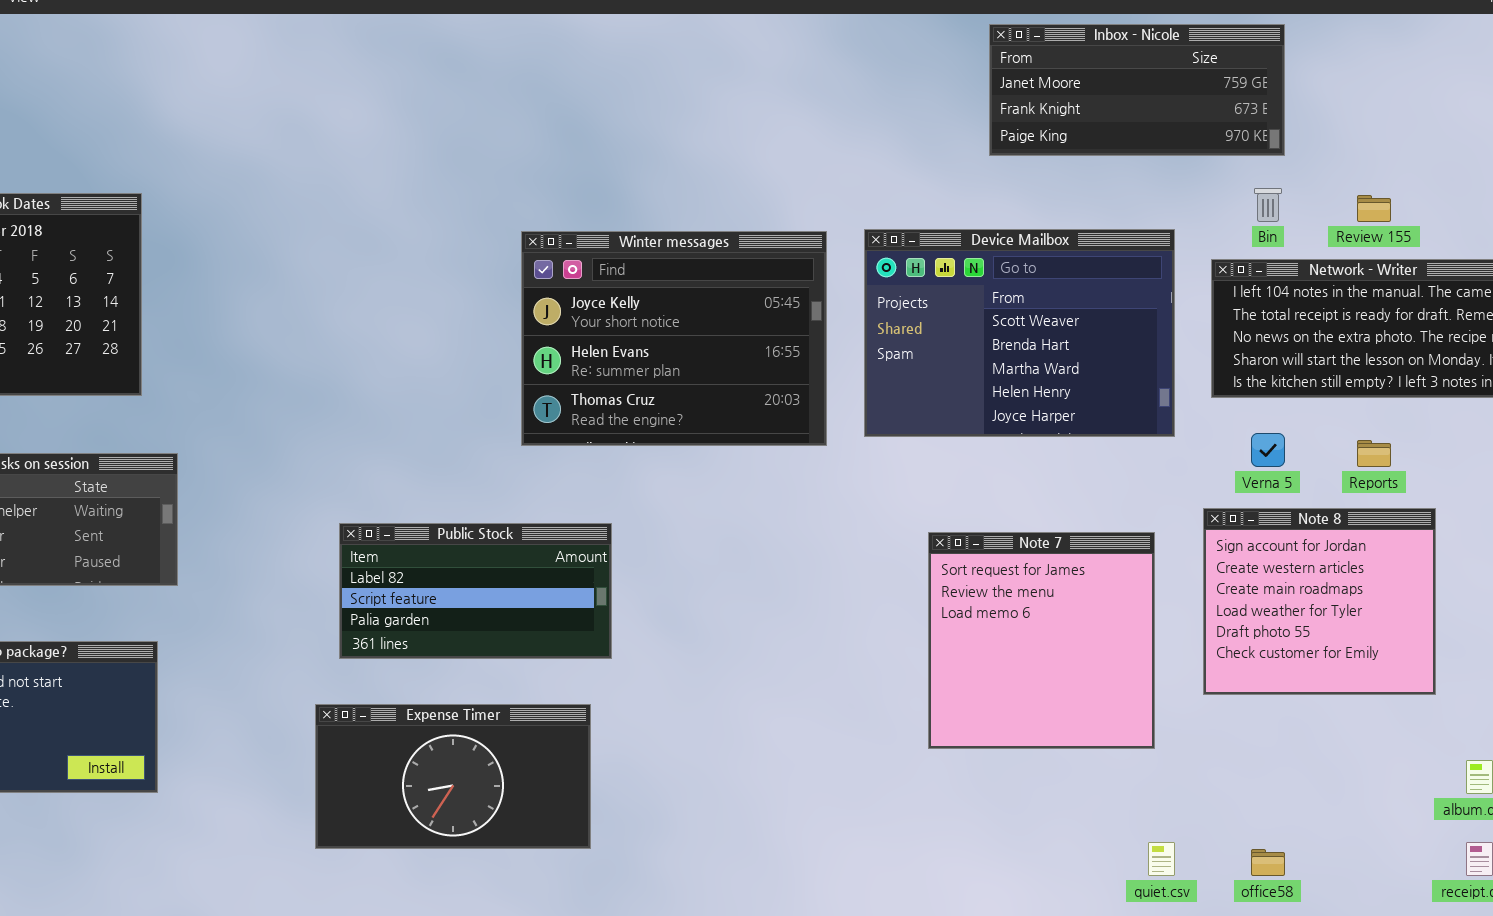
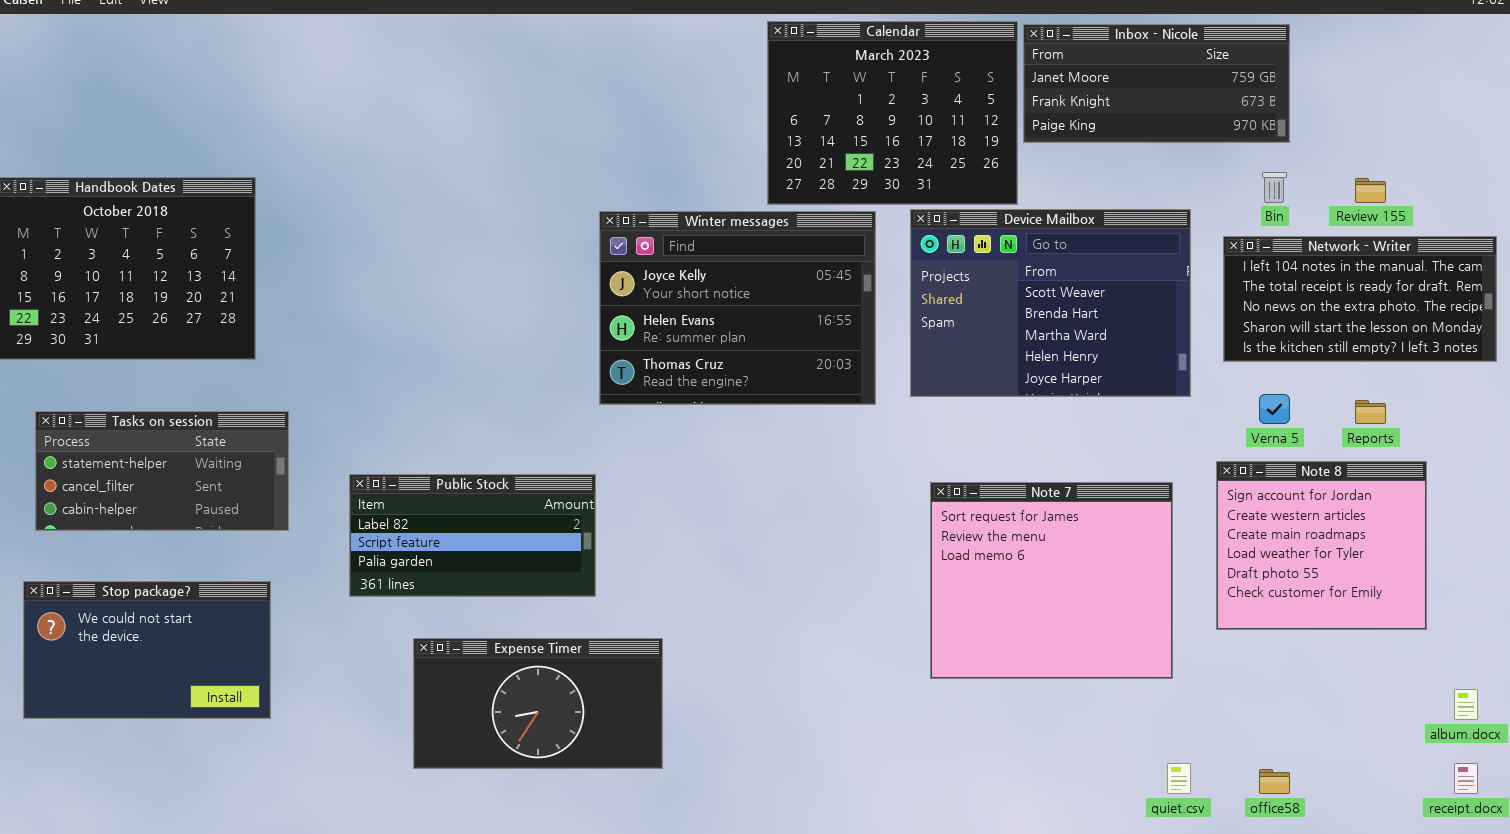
Calendar: none -> [767,21,1018,205], opened
Public Stock: [339,523,612,659] -> [349,474,596,597], moved
Note 7: [928,532,1155,749] -> [930,482,1173,679], resized

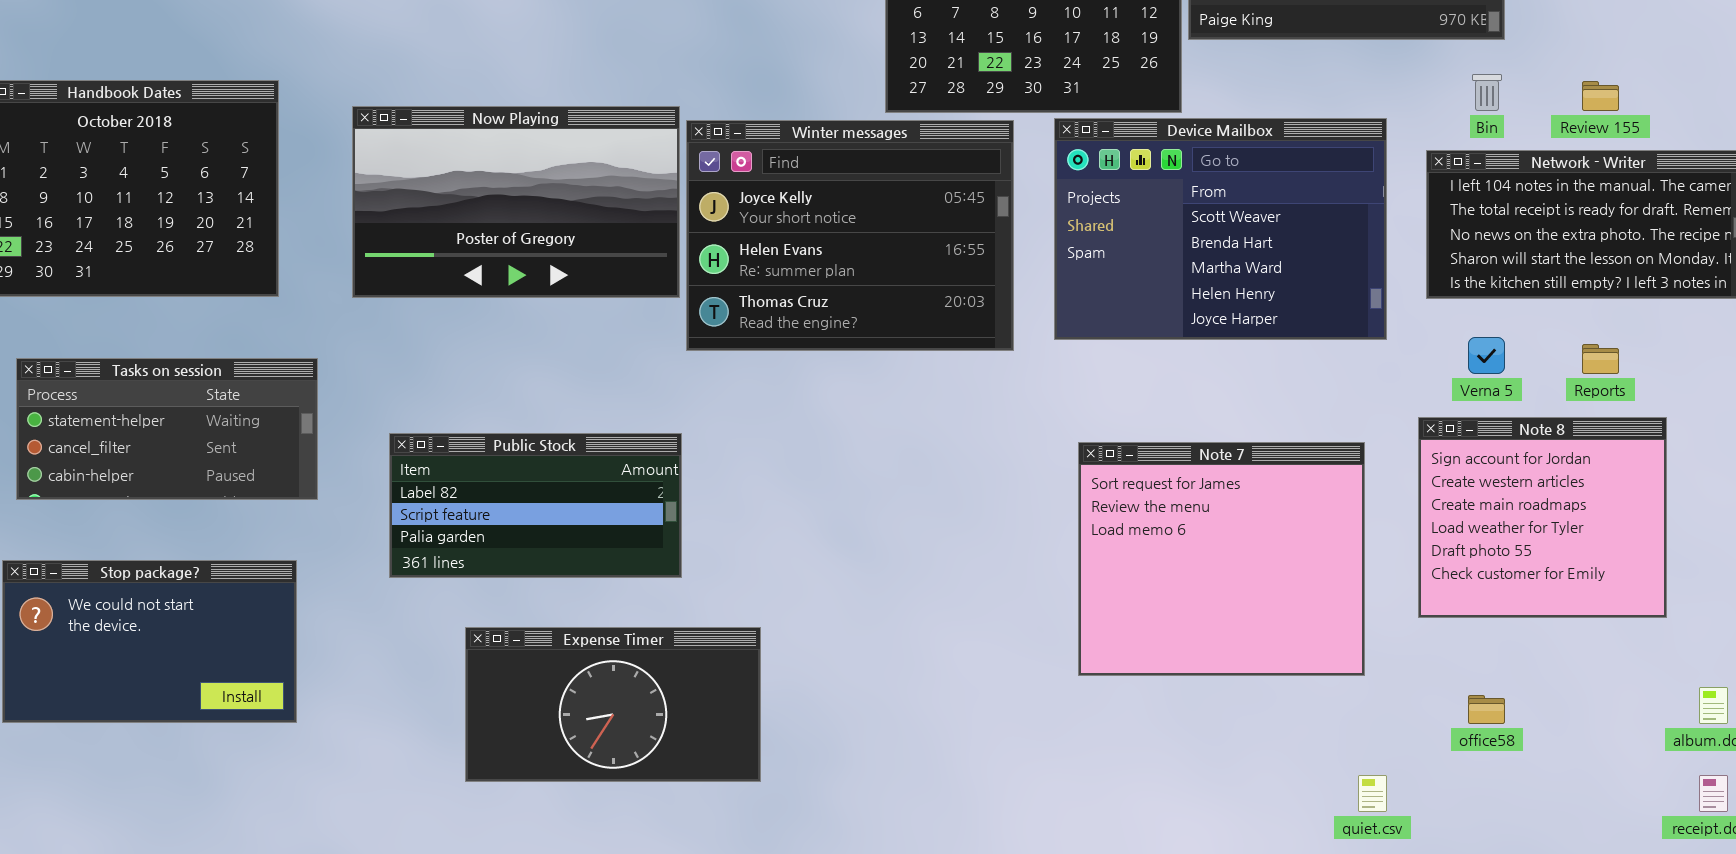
Now Playing: none -> [352,106,680,298], opened
office58: [1259,769,1290,794] -> [1468,695,1505,724], moved

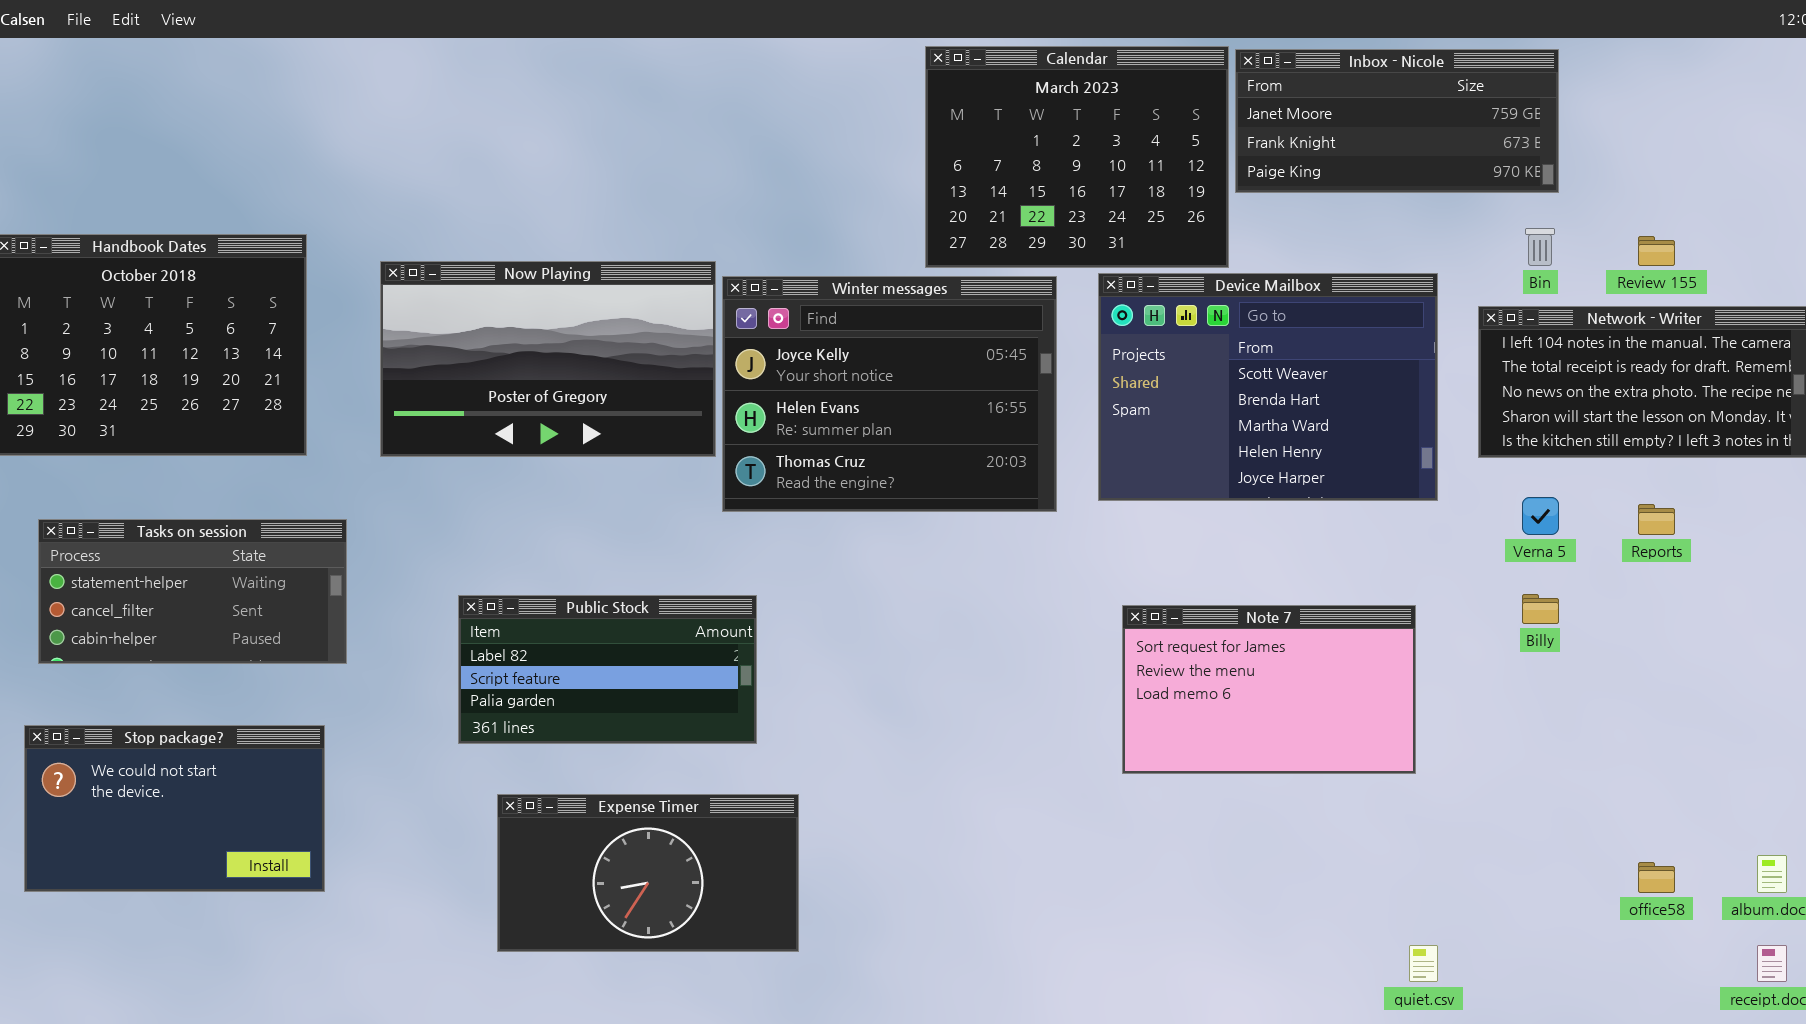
Note 8: [1418,417,1667,618] -> none, closed
Public Stock: [389,433,682,578] -> [458,595,757,744], moved
Note 7: [1078,442,1365,676] -> [1122,605,1416,774], resized
office58: [1468,695,1505,724] -> [1638,862,1675,893], moved

